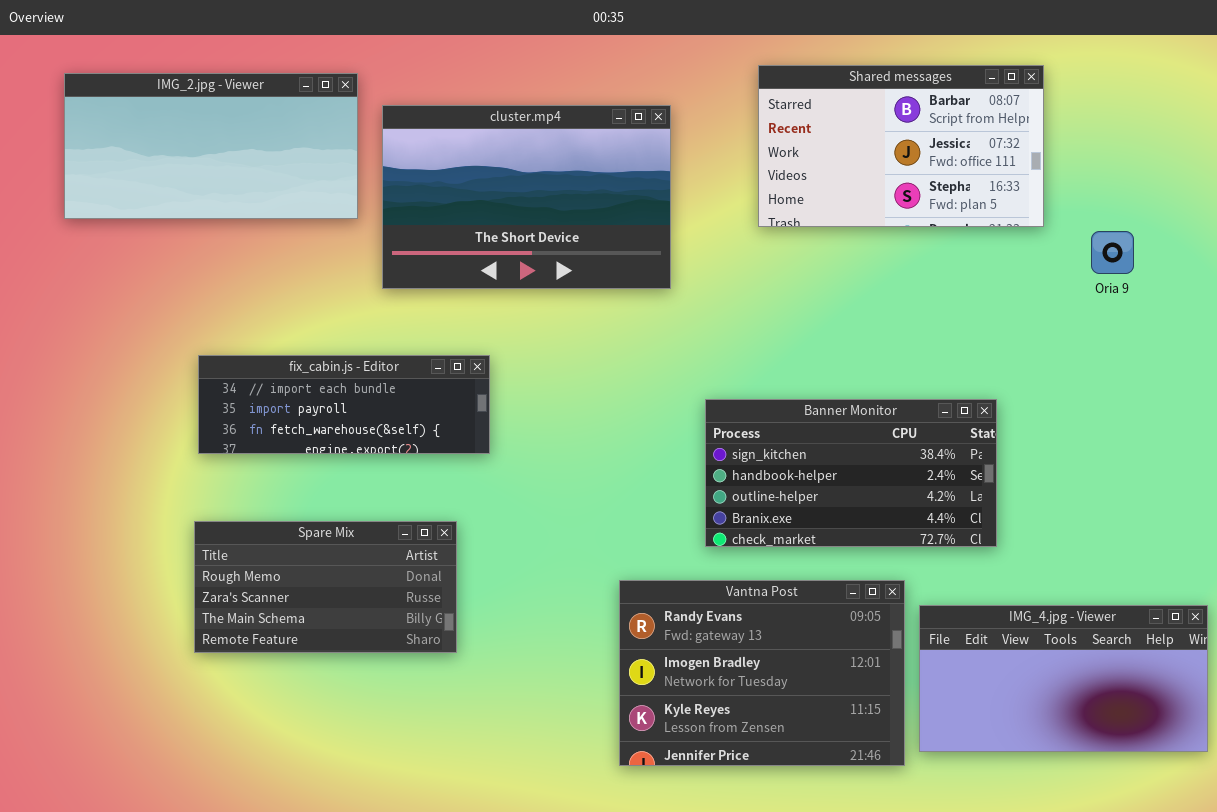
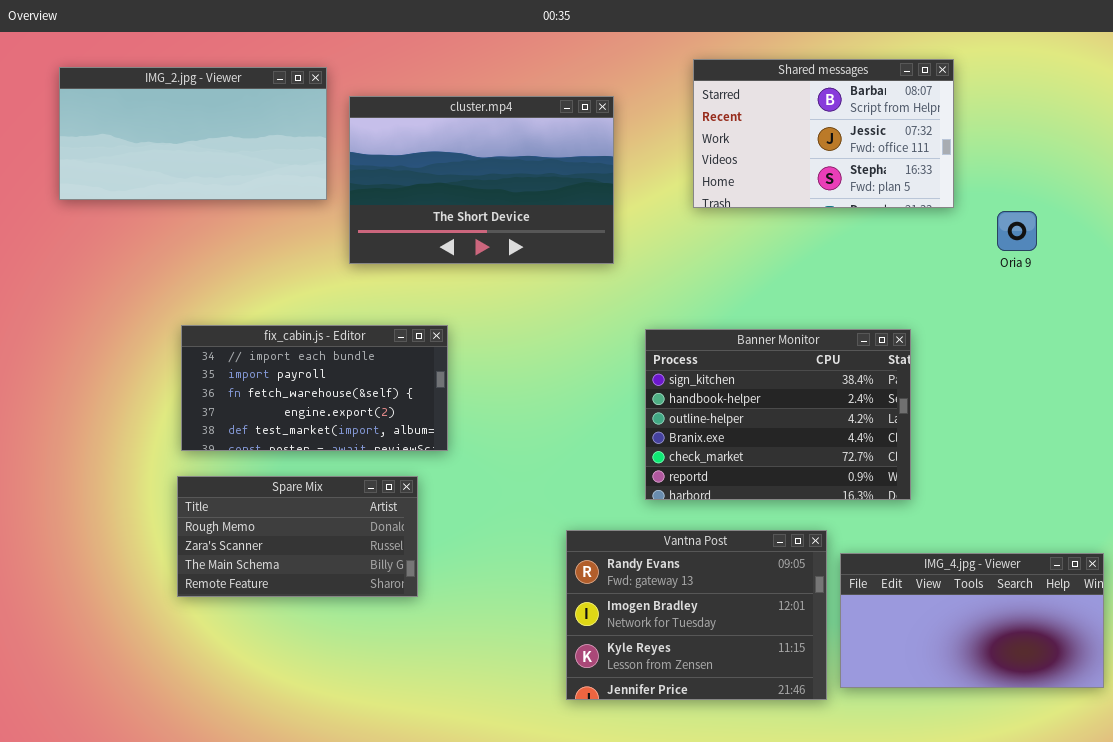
fix_cabin.js - Editor: [198,355,490,454] -> [181,325,448,451], resized
Banner Monitor: [705,399,997,547] -> [645,329,911,500], resized

